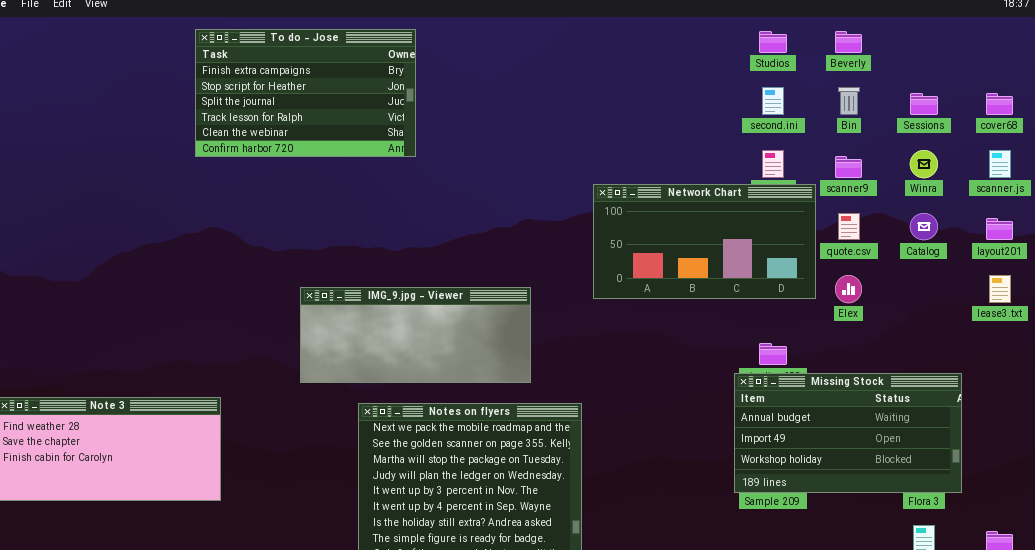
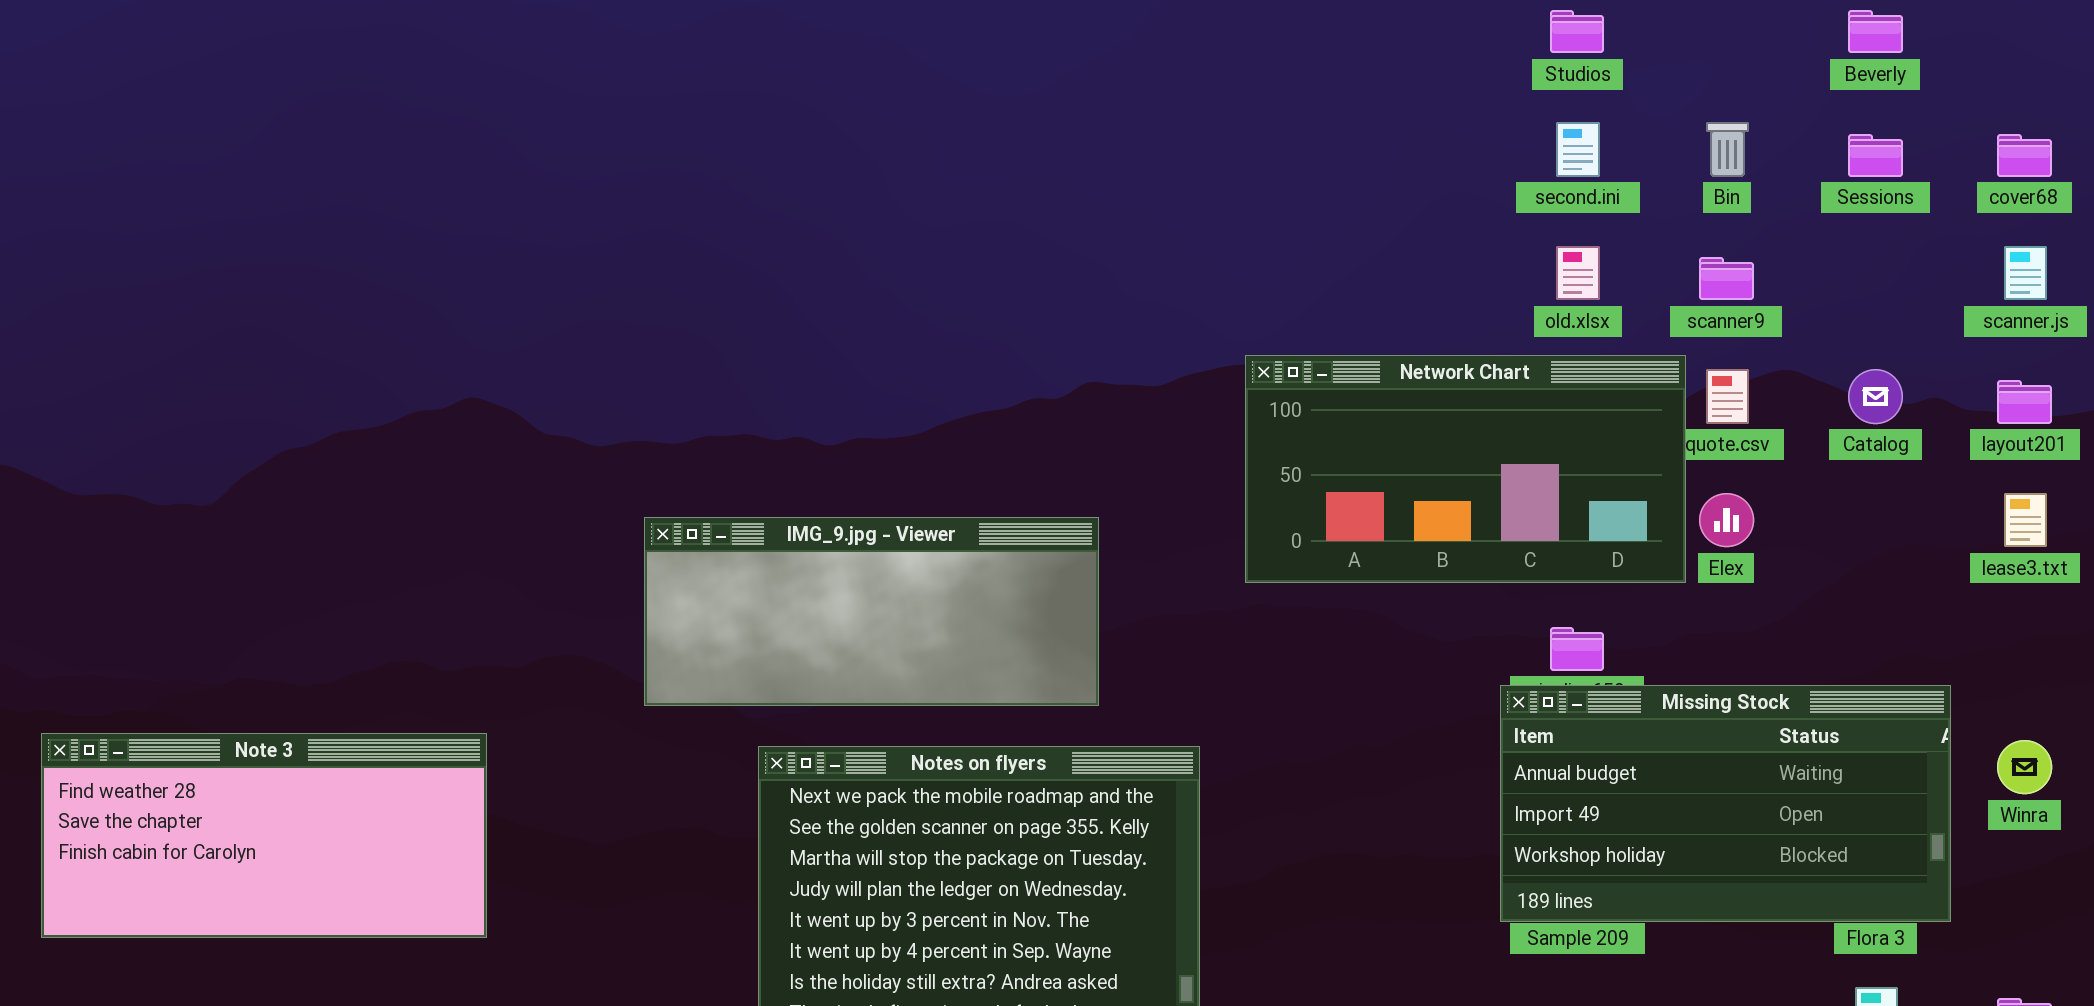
To do - Jose: [195,29,416,157] -> none, closed
Beverly: [835,31,862,53] -> [1848,10,1903,53], moved
Winra: [910,150,938,178] -> [1997,740,2052,794], moved
Network Chart: [593,184,816,299] -> [1245,355,1686,583], moved

